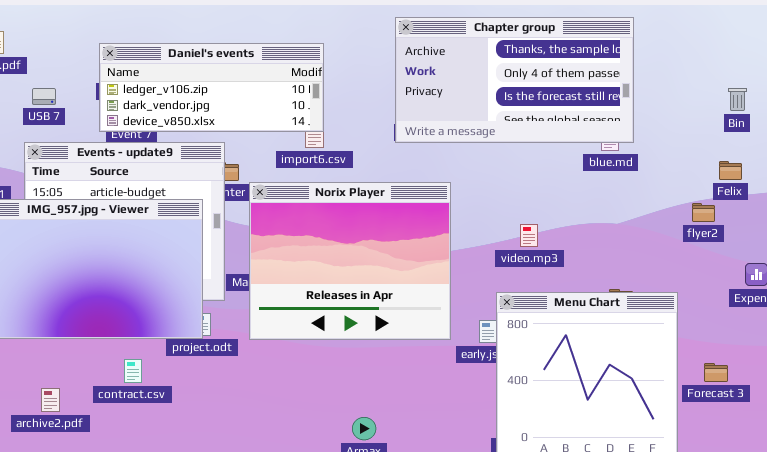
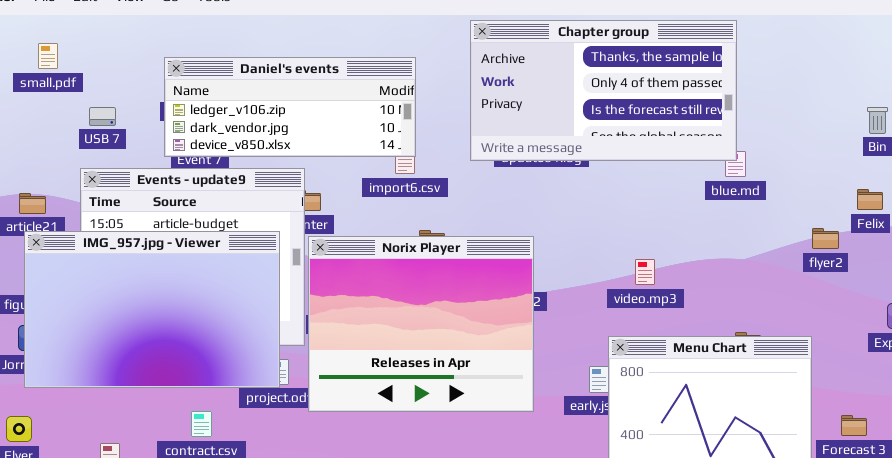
Chapter group: [395,17,634,143] -> [470,20,737,161], moved
Norix Player: [249,182,451,340] -> [308,236,534,412], moved
flyer2: [692,203,715,222] -> [812,228,839,249], moved

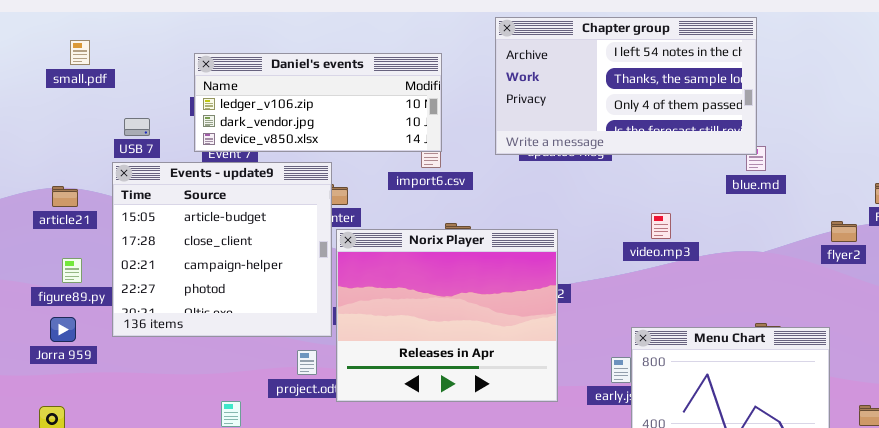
Chapter group: [470,20,737,161] -> [495,17,757,155], scrolled up 1 row
USB 7: [89,107,116,126] -> [124,118,150,136], moved
IMG_957.jpg - Viewer: [24,231,280,388] -> none, closed
video.mp3: [635,259,655,285] -> [651,213,671,239], moved

